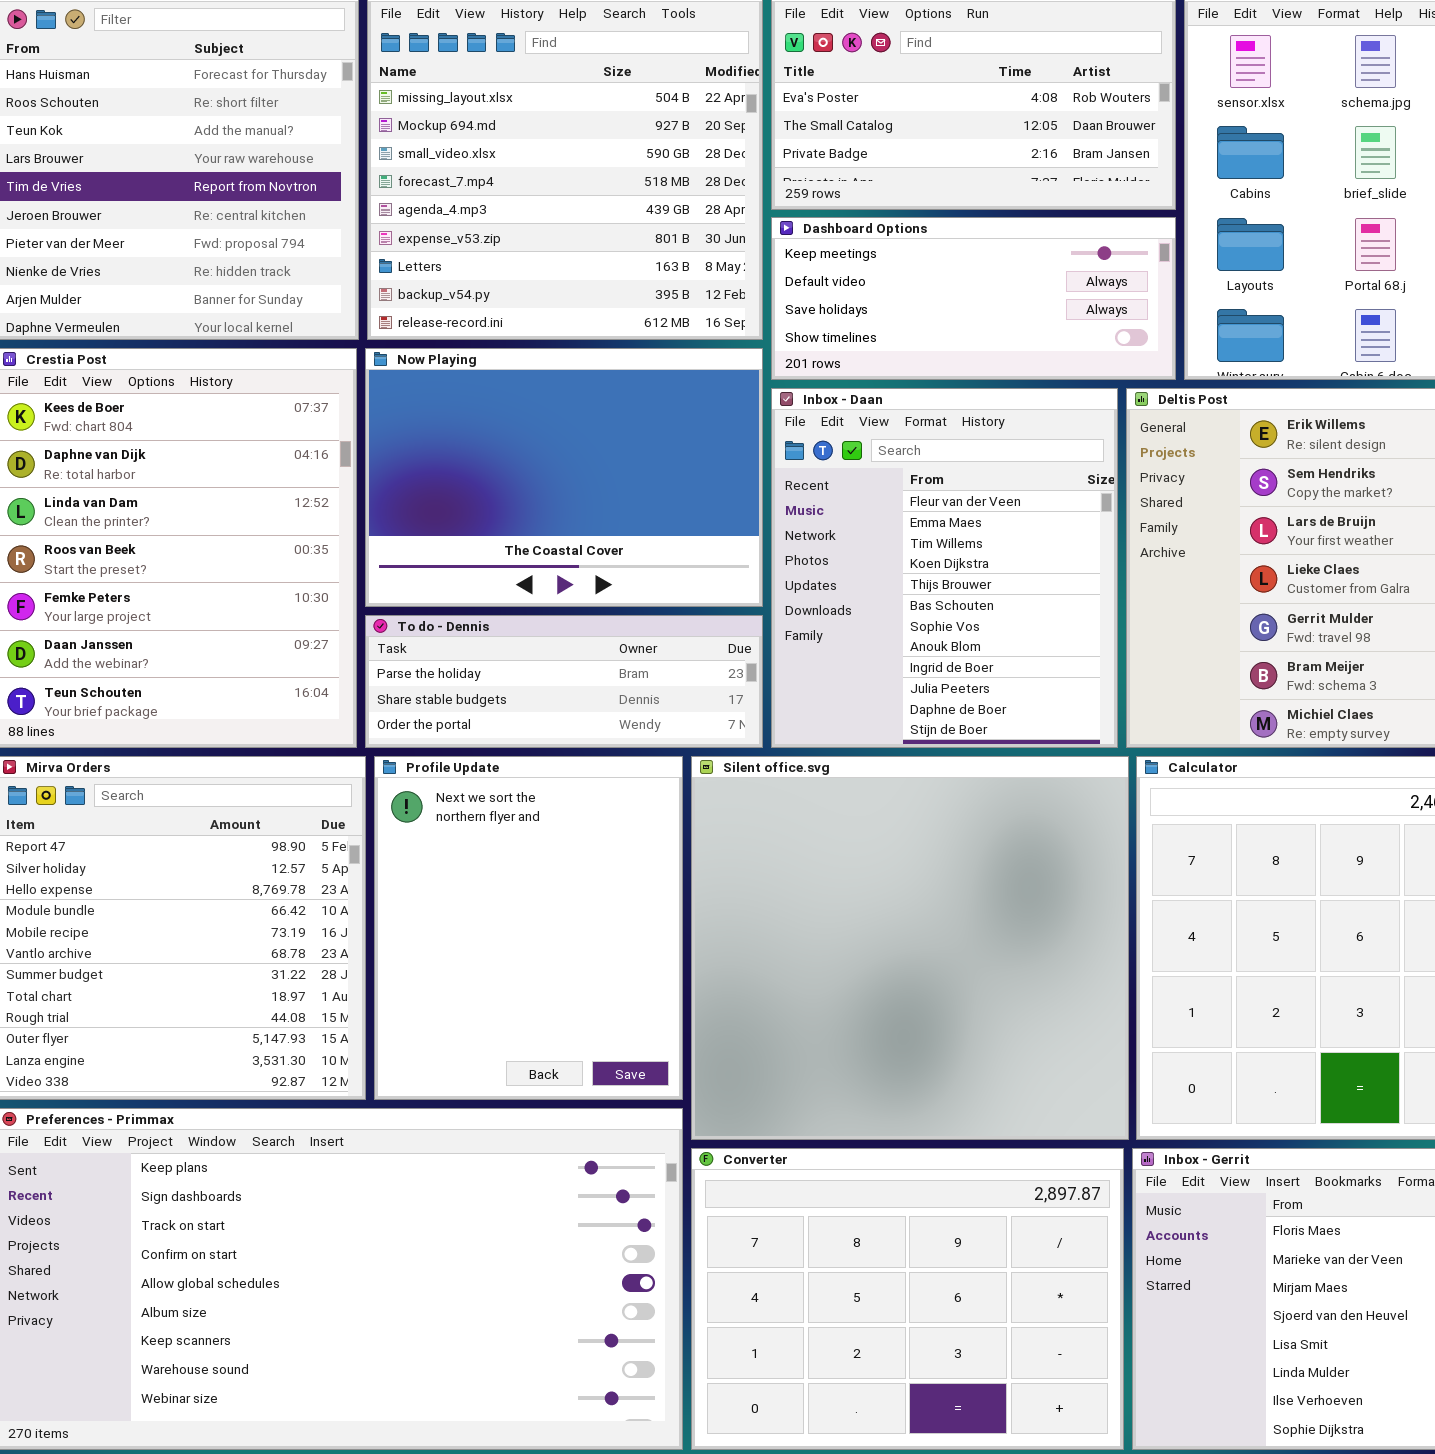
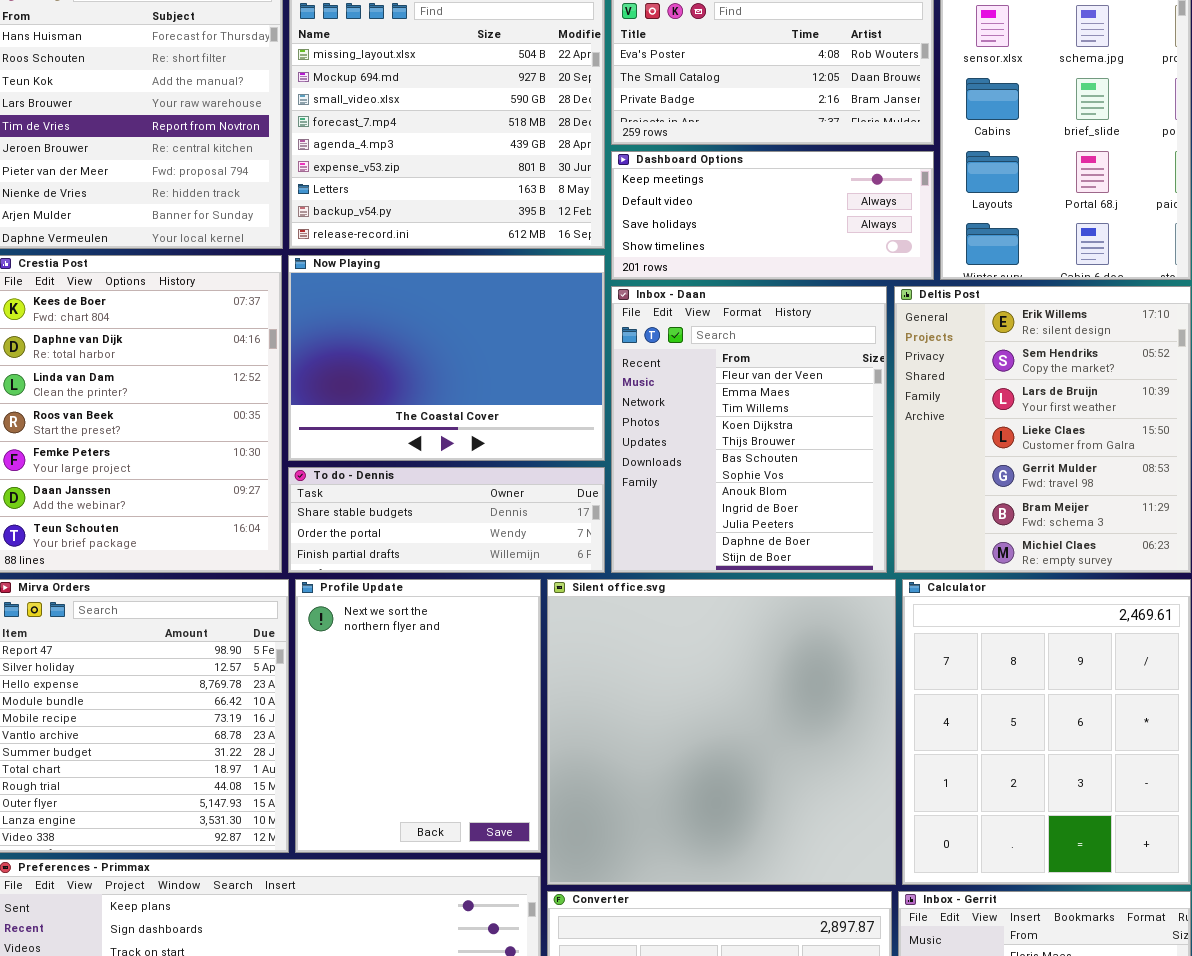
To do - Dennis: [365,615,763,748] -> [288,467,605,573], scrolled down 1 row

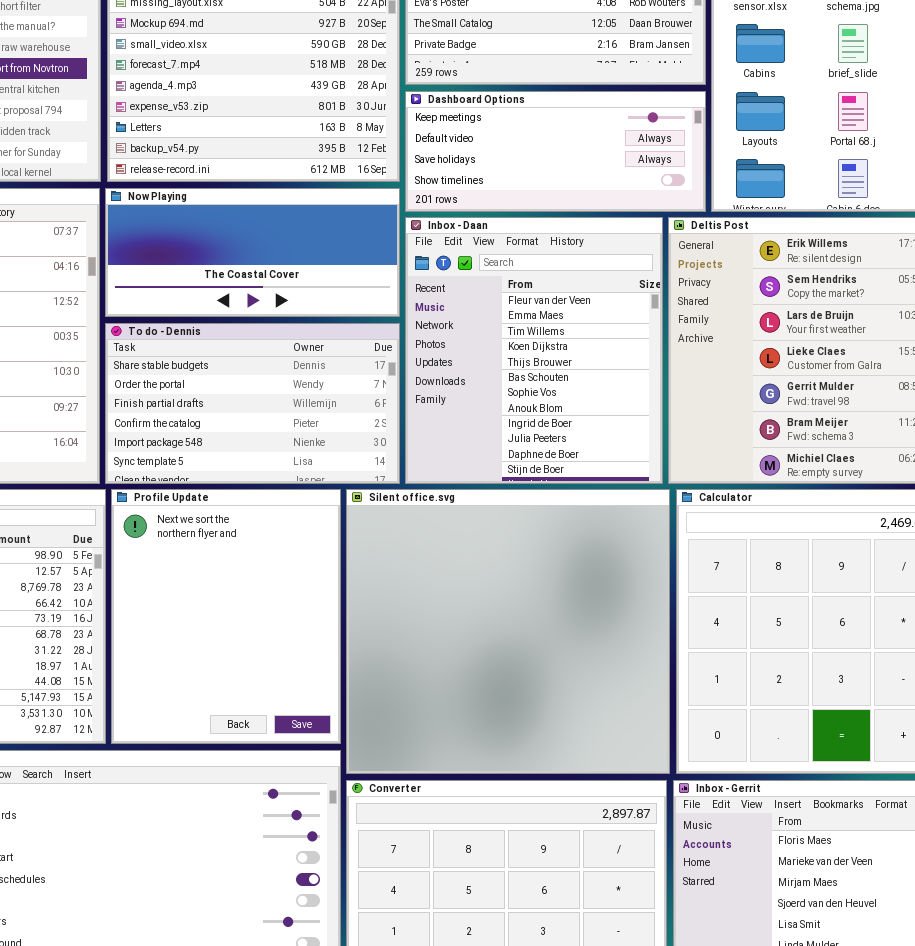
Now Playing: [288,255,605,461] -> [105,188,400,317], resized
To do - Dennis: [288,467,605,573] -> [105,323,400,484], resized

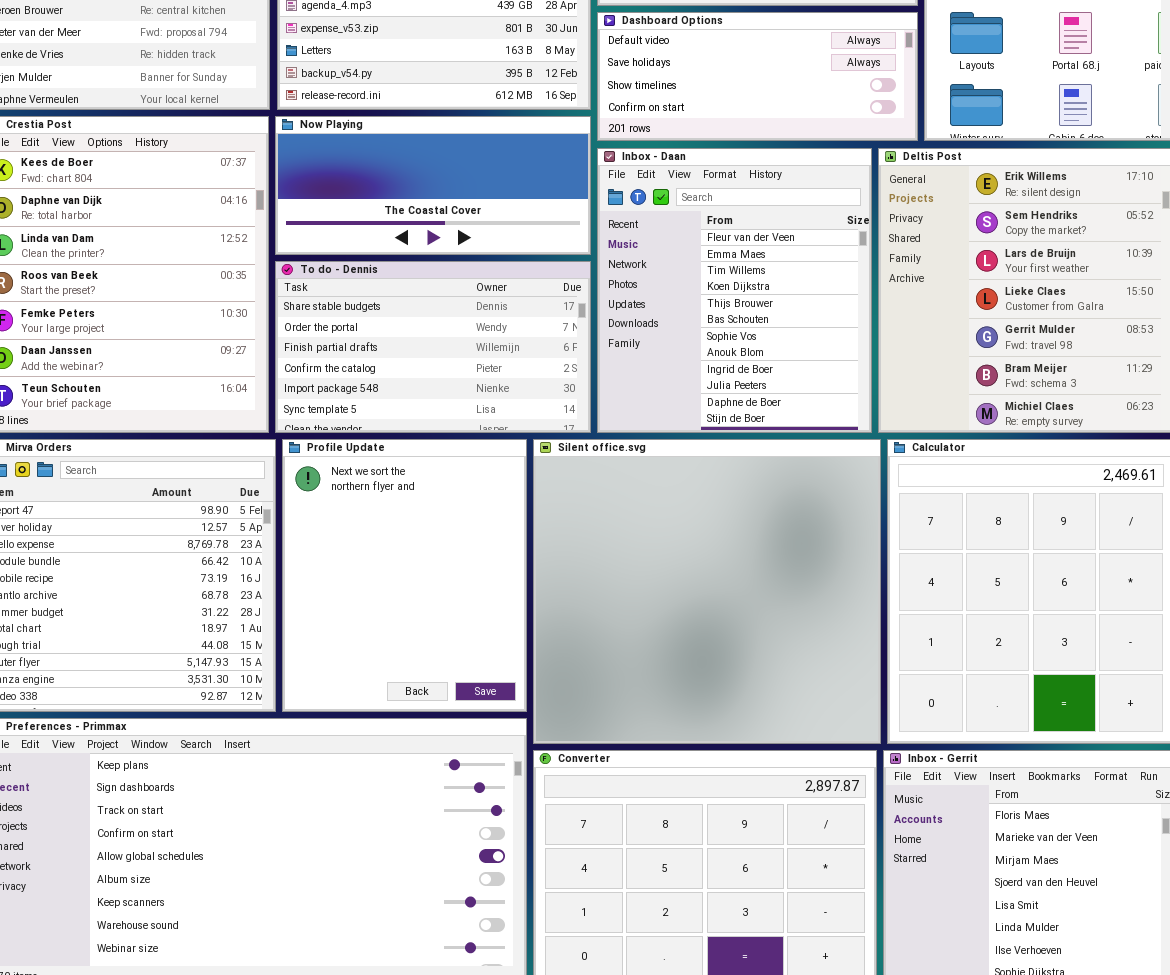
Dashboard Options: [405,91,706,212] -> [597,12,918,141], scrolled down 1 row

